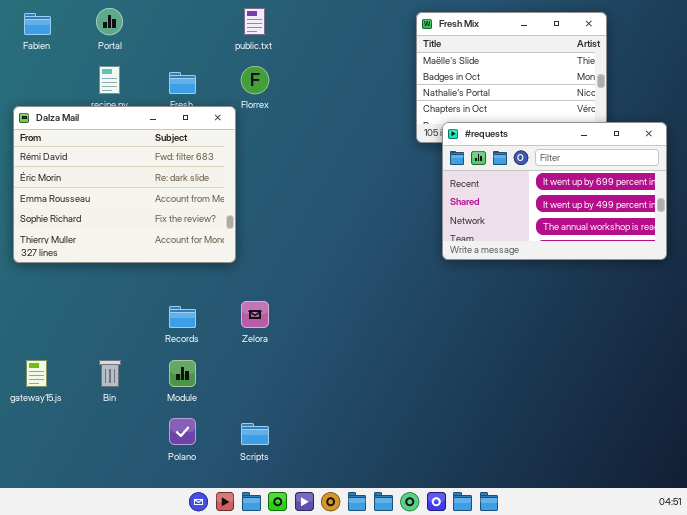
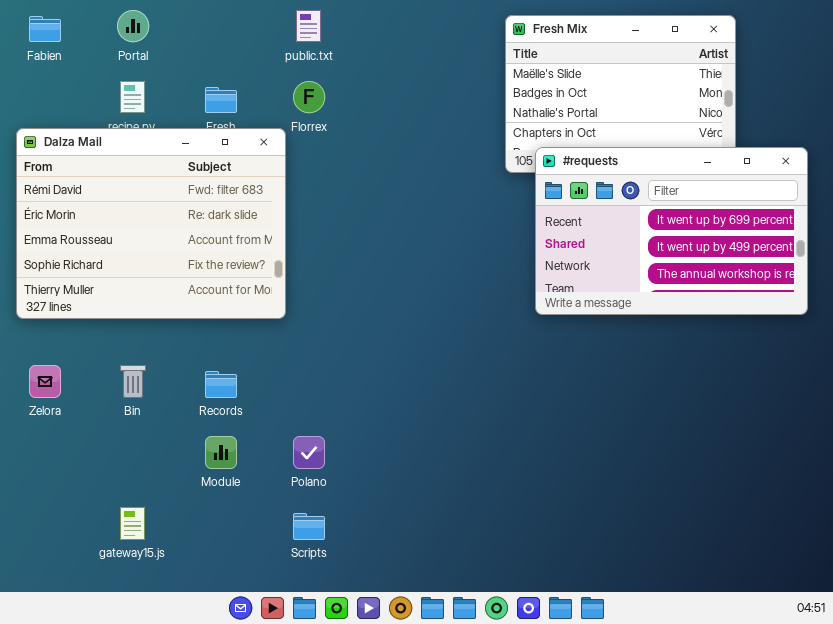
Zelora: [241,301,269,328] -> [29,365,61,398], moved
gateway15.js: [26,360,47,387] -> [120,507,145,540], moved
Bin: [99,360,121,387] -> [120,365,146,398], moved
Polano: [169,418,196,445] -> [293,436,325,469], moved

